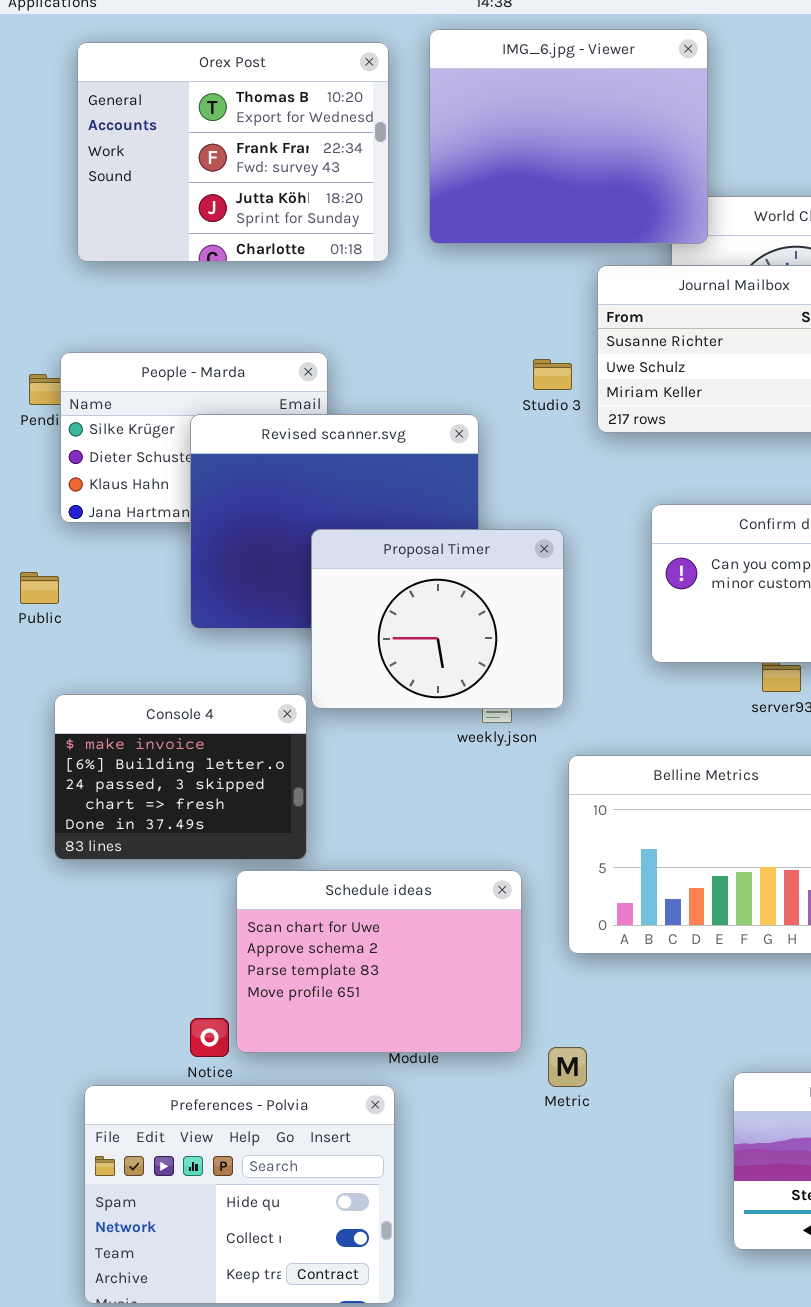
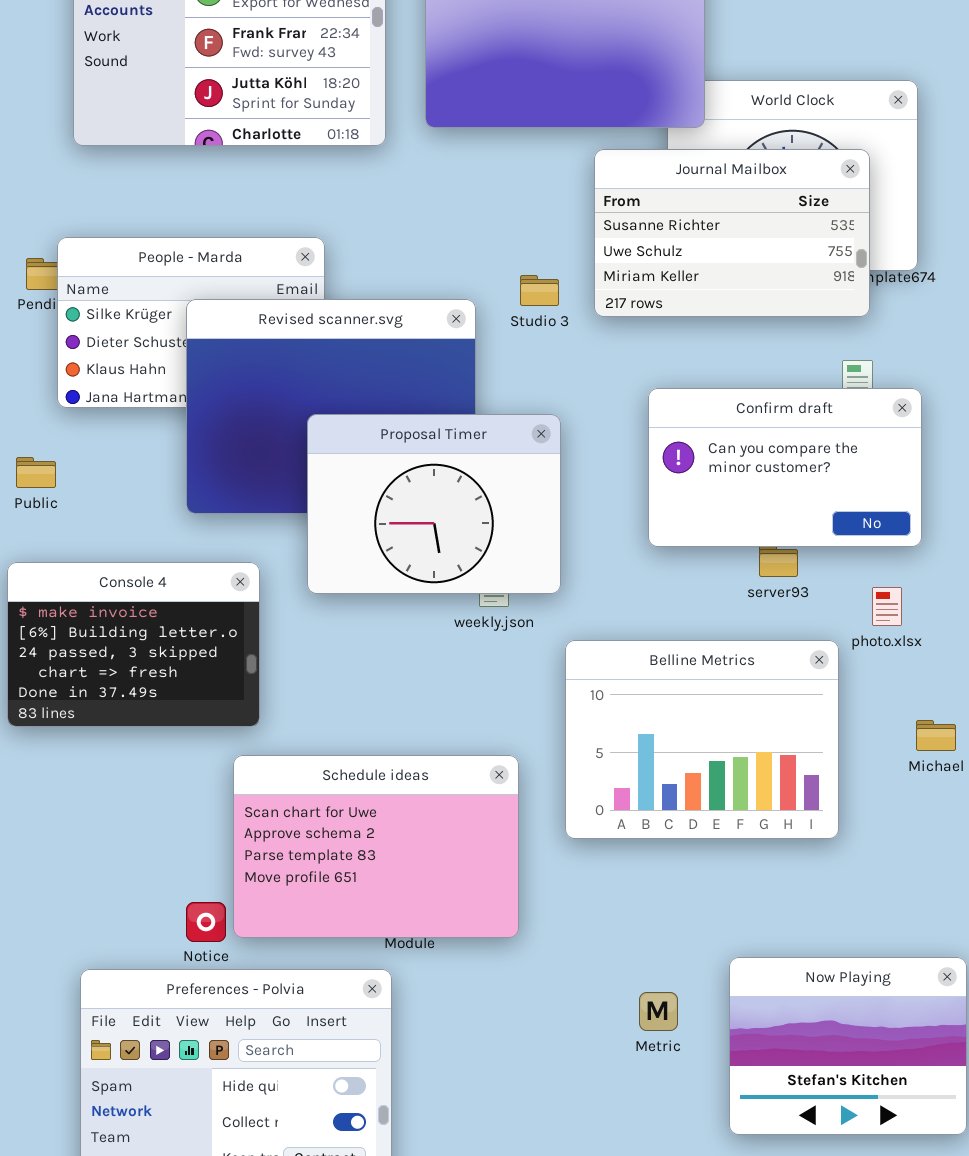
Studio 3: [533,359,572,390] -> [520,275,559,306], moved
Console 4: [54,694,307,860] -> [7,562,260,727], moved
Metric: [548,1047,587,1087] -> [639,992,678,1031], moved

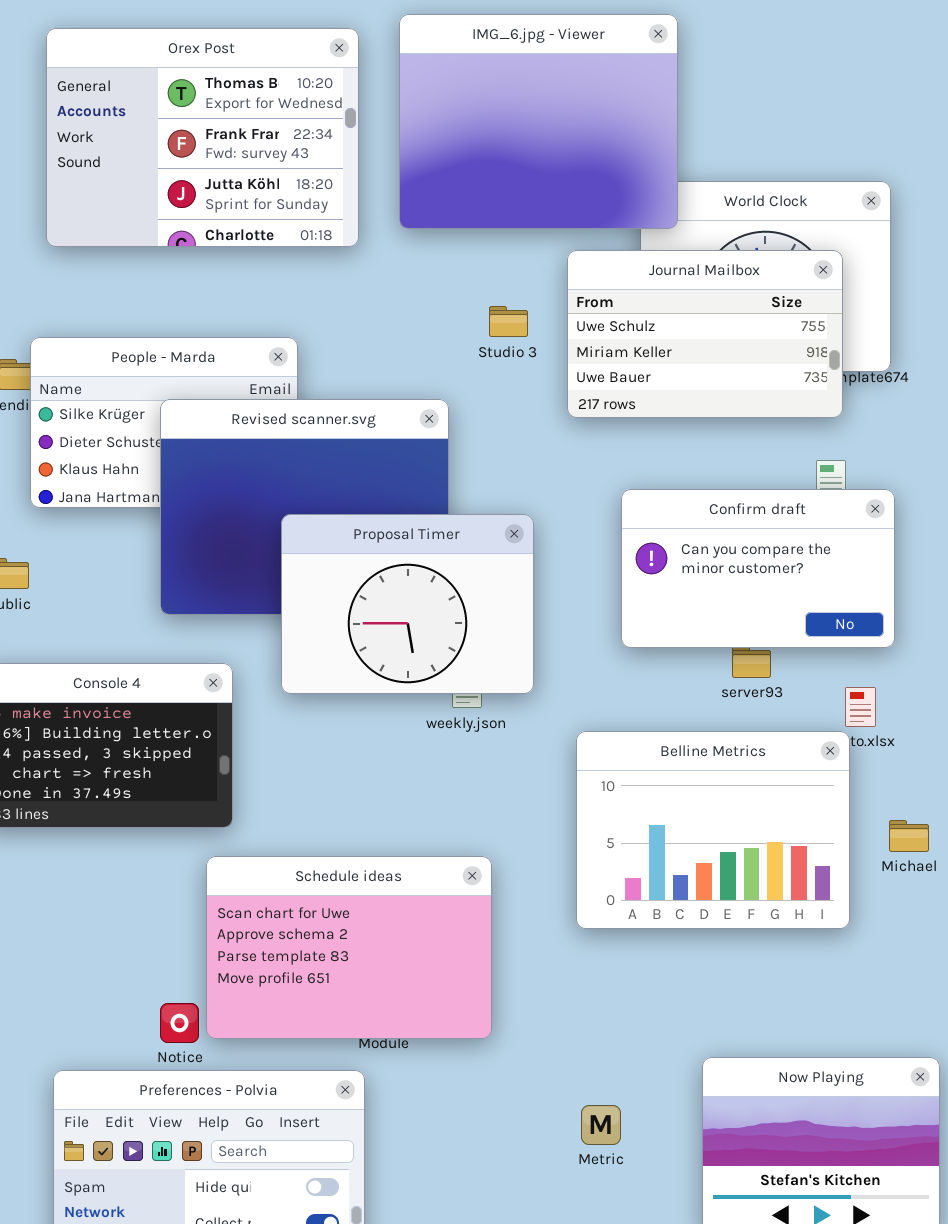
Journal Mailbox: [594,149,870,317] -> [567,250,843,418], scrolled down 1 row
Studio 3: [520,275,559,306] -> [489,306,528,337], moved
Belline Metrics: [565,640,839,839] -> [576,731,850,929], moved
Metric: [639,992,678,1031] -> [581,1105,621,1145], moved

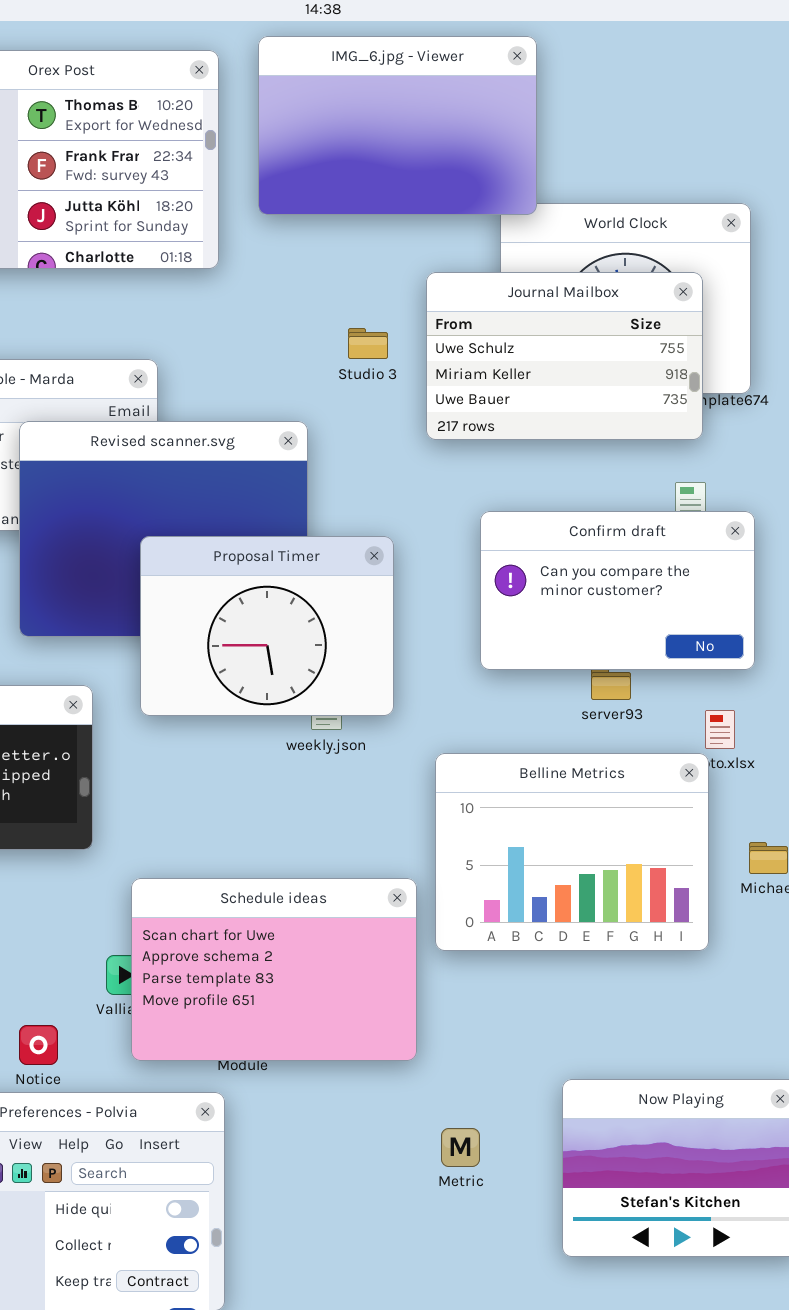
IMG_6.jpg - Viewer: [399,14,678,229] -> [258,36,537,215], resized
Schedule ideas: [206,856,492,1039] -> [131,878,417,1061], moved

